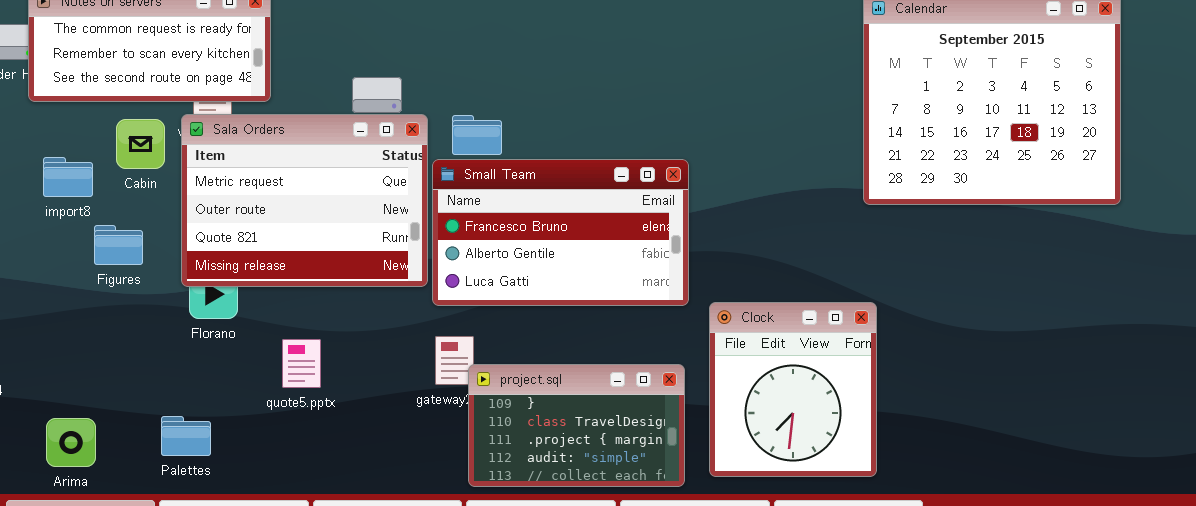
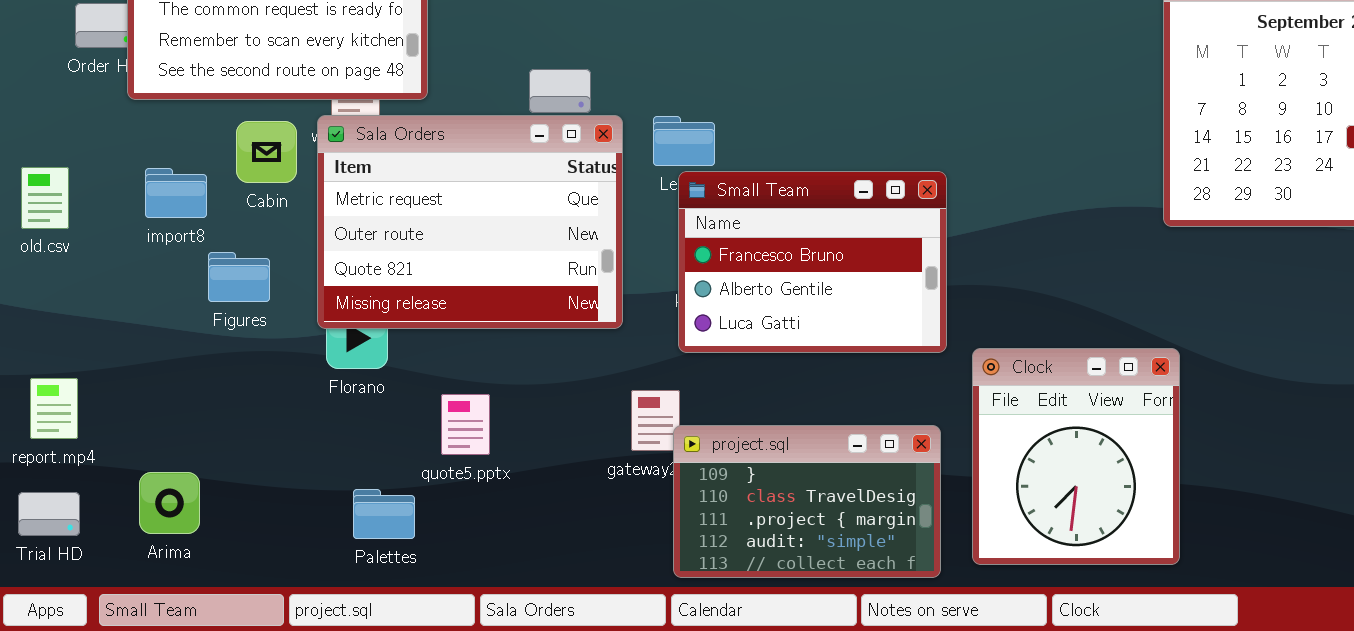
Small Team: [432,159,689,306] -> [678,171,947,353], resized
Palettes: [161,416,211,456] -> [353,489,415,539], moved
Arima: [46,418,96,467] -> [139,472,200,534], moved

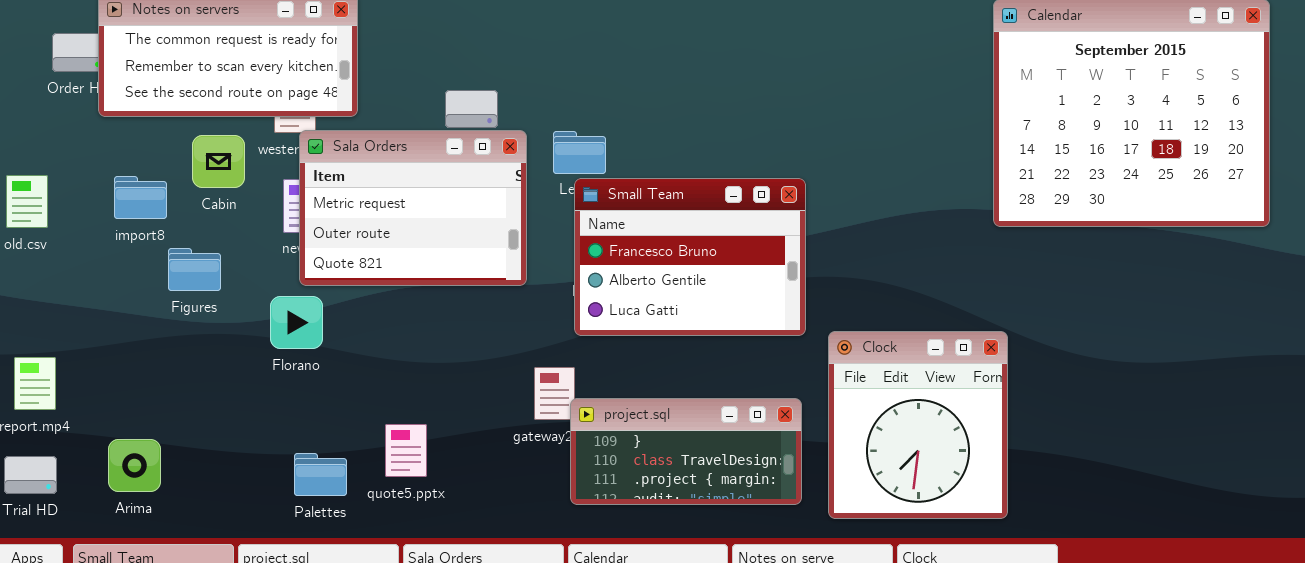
Sala Orders: [317,115,623,329] -> [299,130,527,286], resized
quote5.pptx: [441,394,490,455] -> [385,424,427,477], moved
project.sql: [673,425,941,578] -> [570,398,802,505], resized

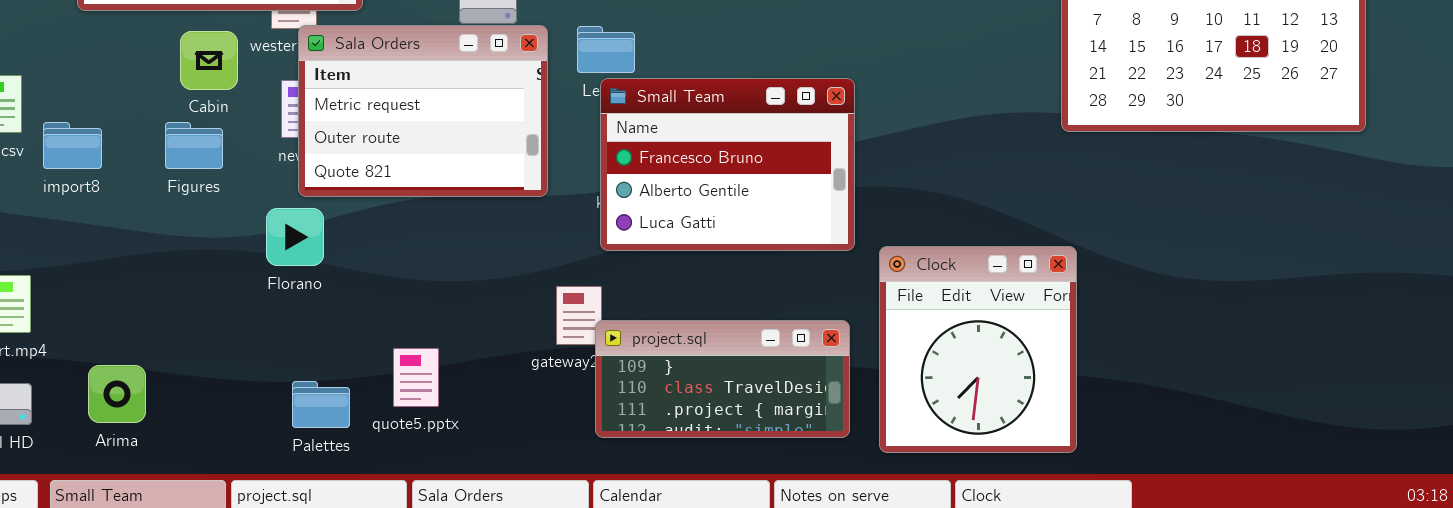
import8: [114,176,167,219] -> [43,122,102,169], moved
Figures: [168,248,221,291] -> [165,122,223,169], moved

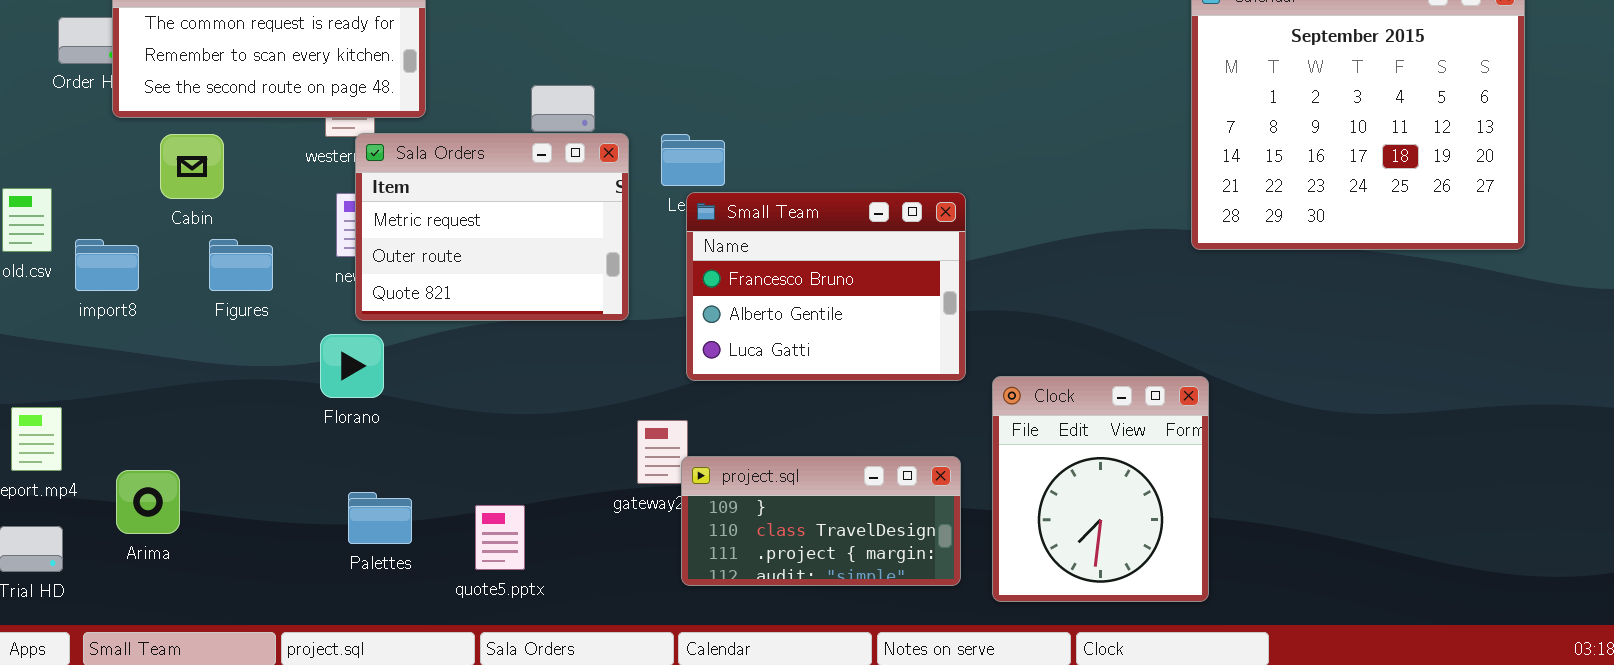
Cabin: [180,31,238,90] -> [160,134,224,199], moved
quote5.pptx: [393,348,439,407] -> [475,505,525,570], moved
Arima: [88,365,146,423] -> [116,470,180,534], moved
Palettes: [292,381,350,428] -> [348,492,412,544], moved

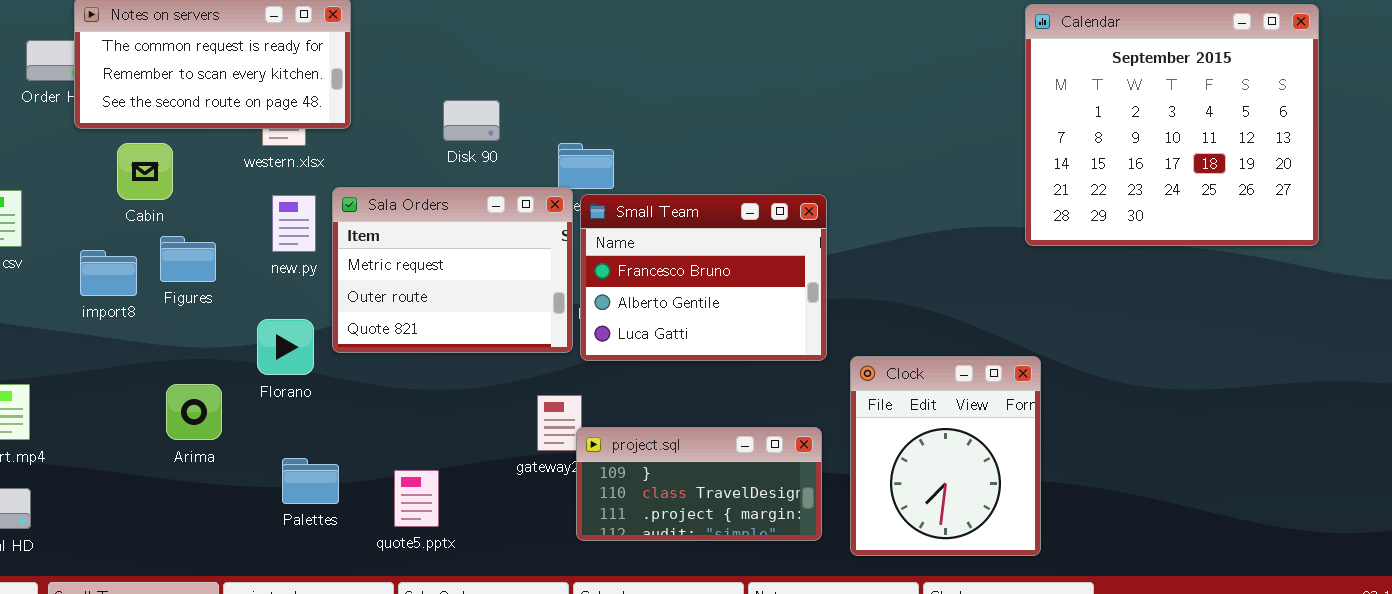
Sala Orders: [355,133,629,321] -> [332,187,573,353], moved
import8: [75,239,139,291] -> [80,250,137,296], moved
Arima: [116,470,180,534] -> [166,384,222,440], moved

